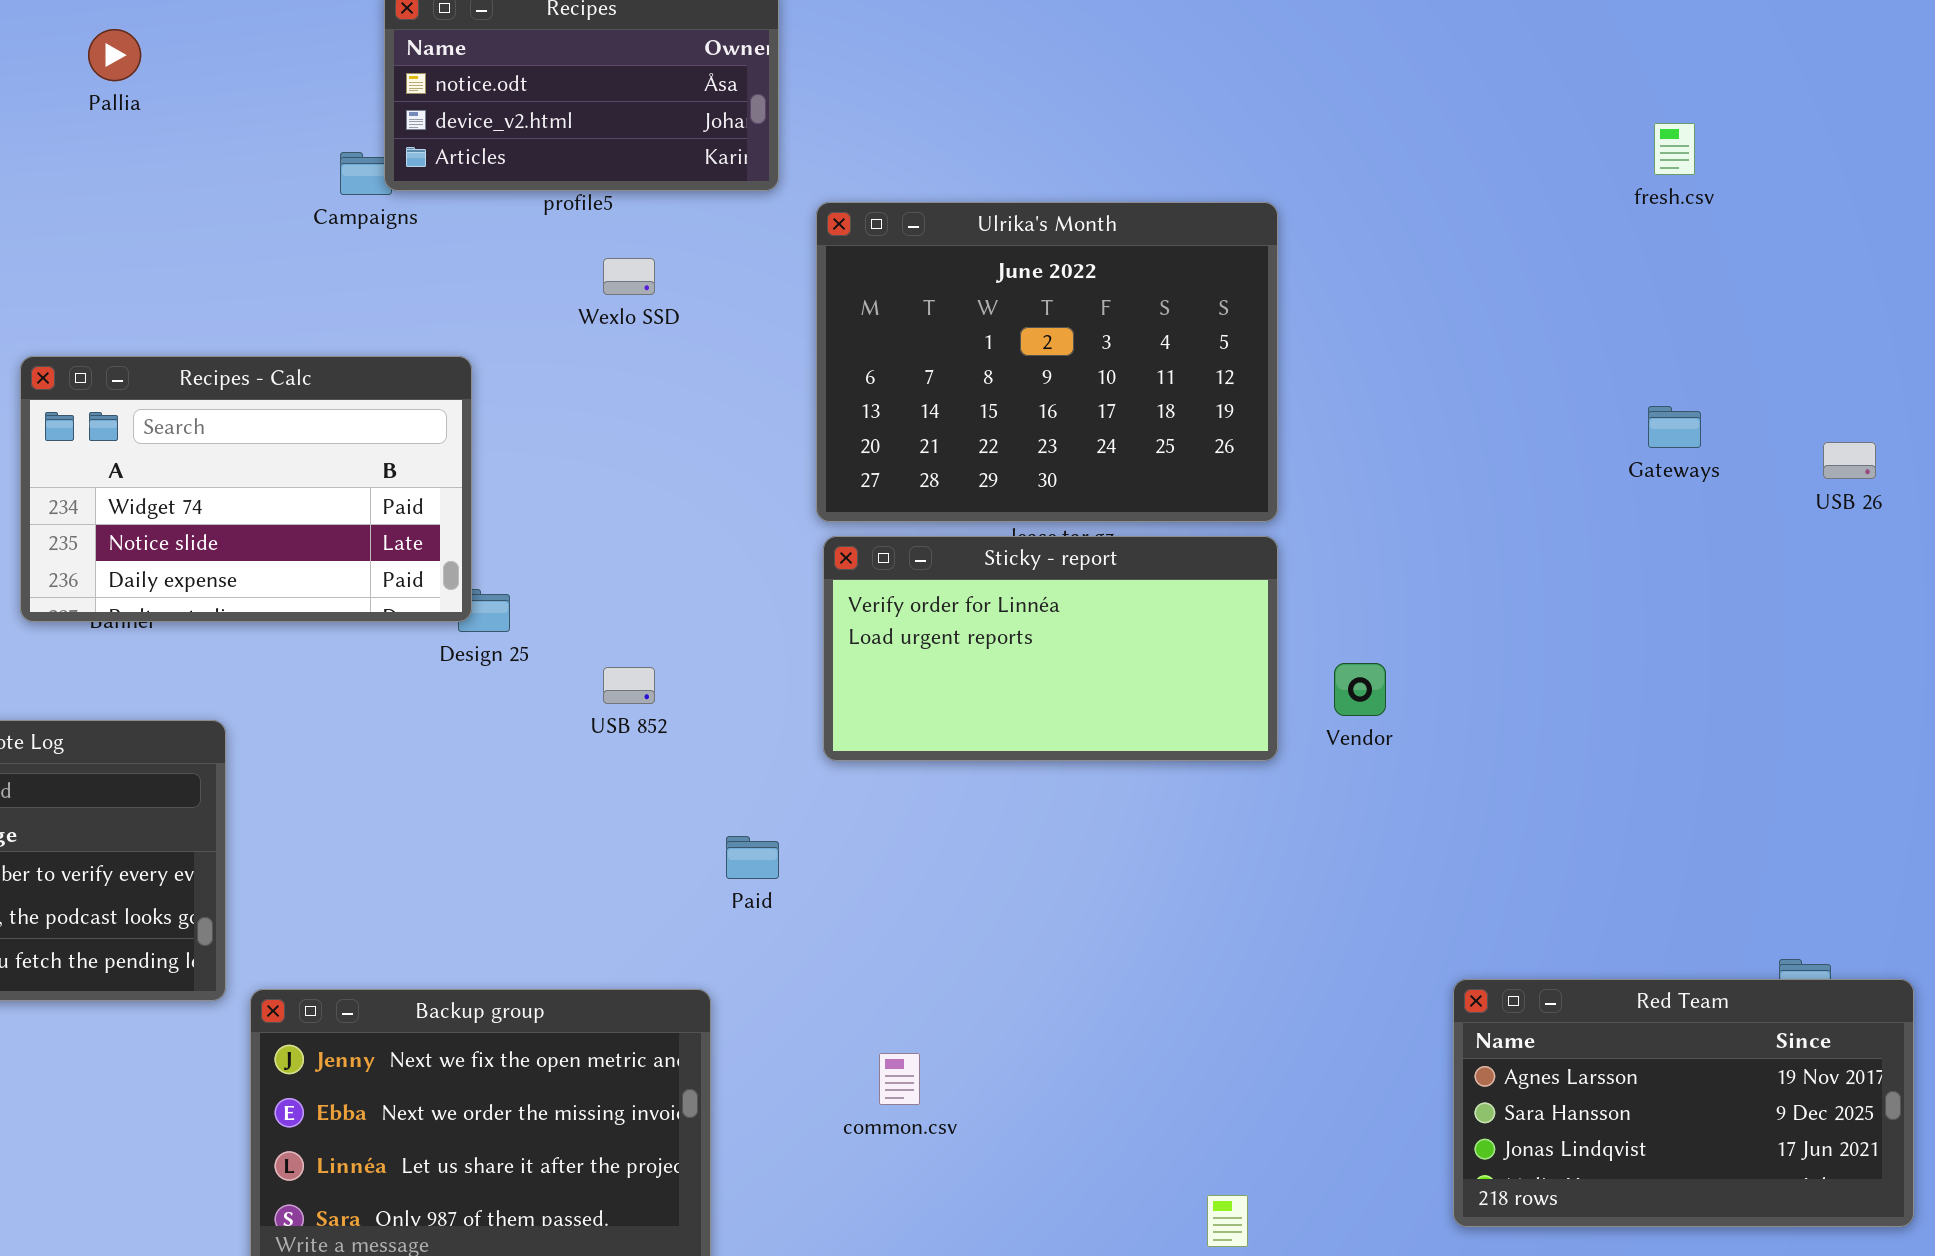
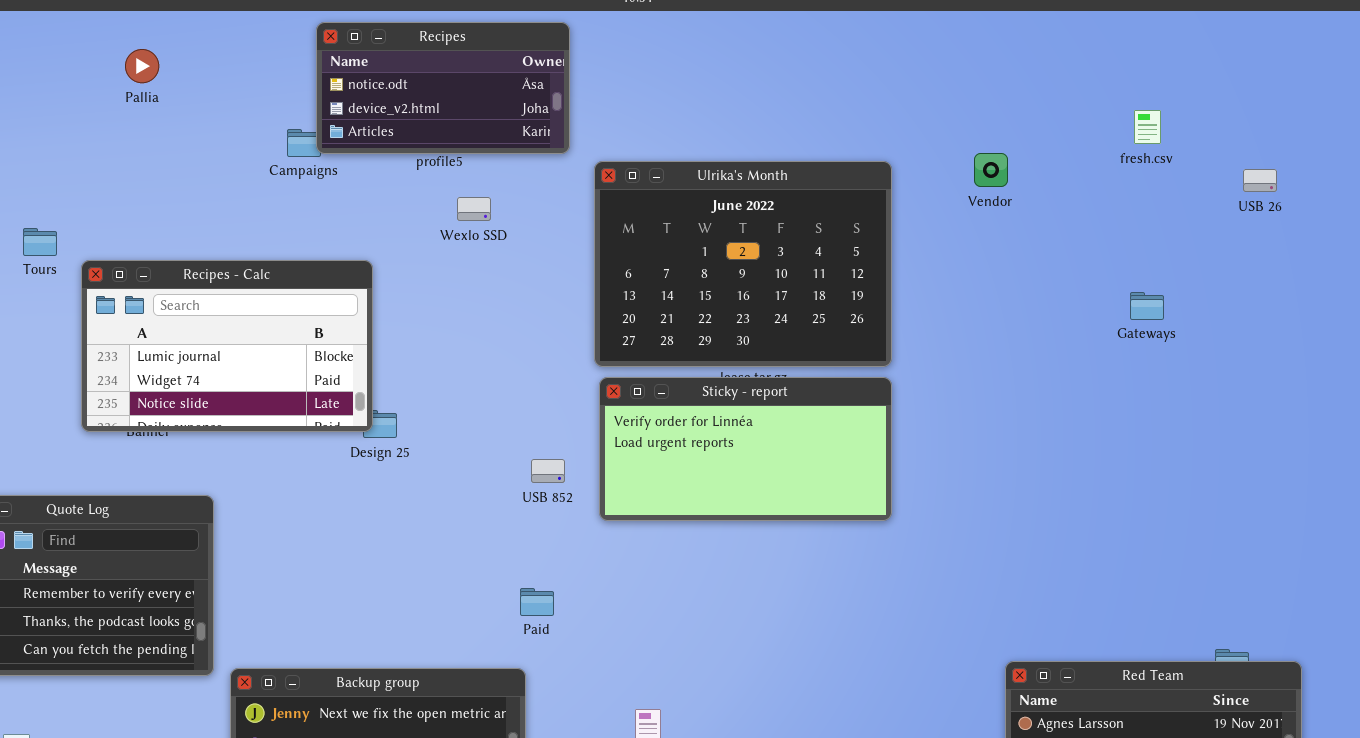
Recipes - Calc: [20,356,472,622] -> [81,260,373,432], scrolled up 1 row
USB 26: [1823,442,1876,479] -> [1243,169,1277,192], moved
Vendor: [1334,663,1386,716] -> [974,153,1008,187], moved
USB 852: [603,667,655,704] -> [531,459,565,483], moved
Paid: [726,836,779,879] -> [520,588,554,616], moved

